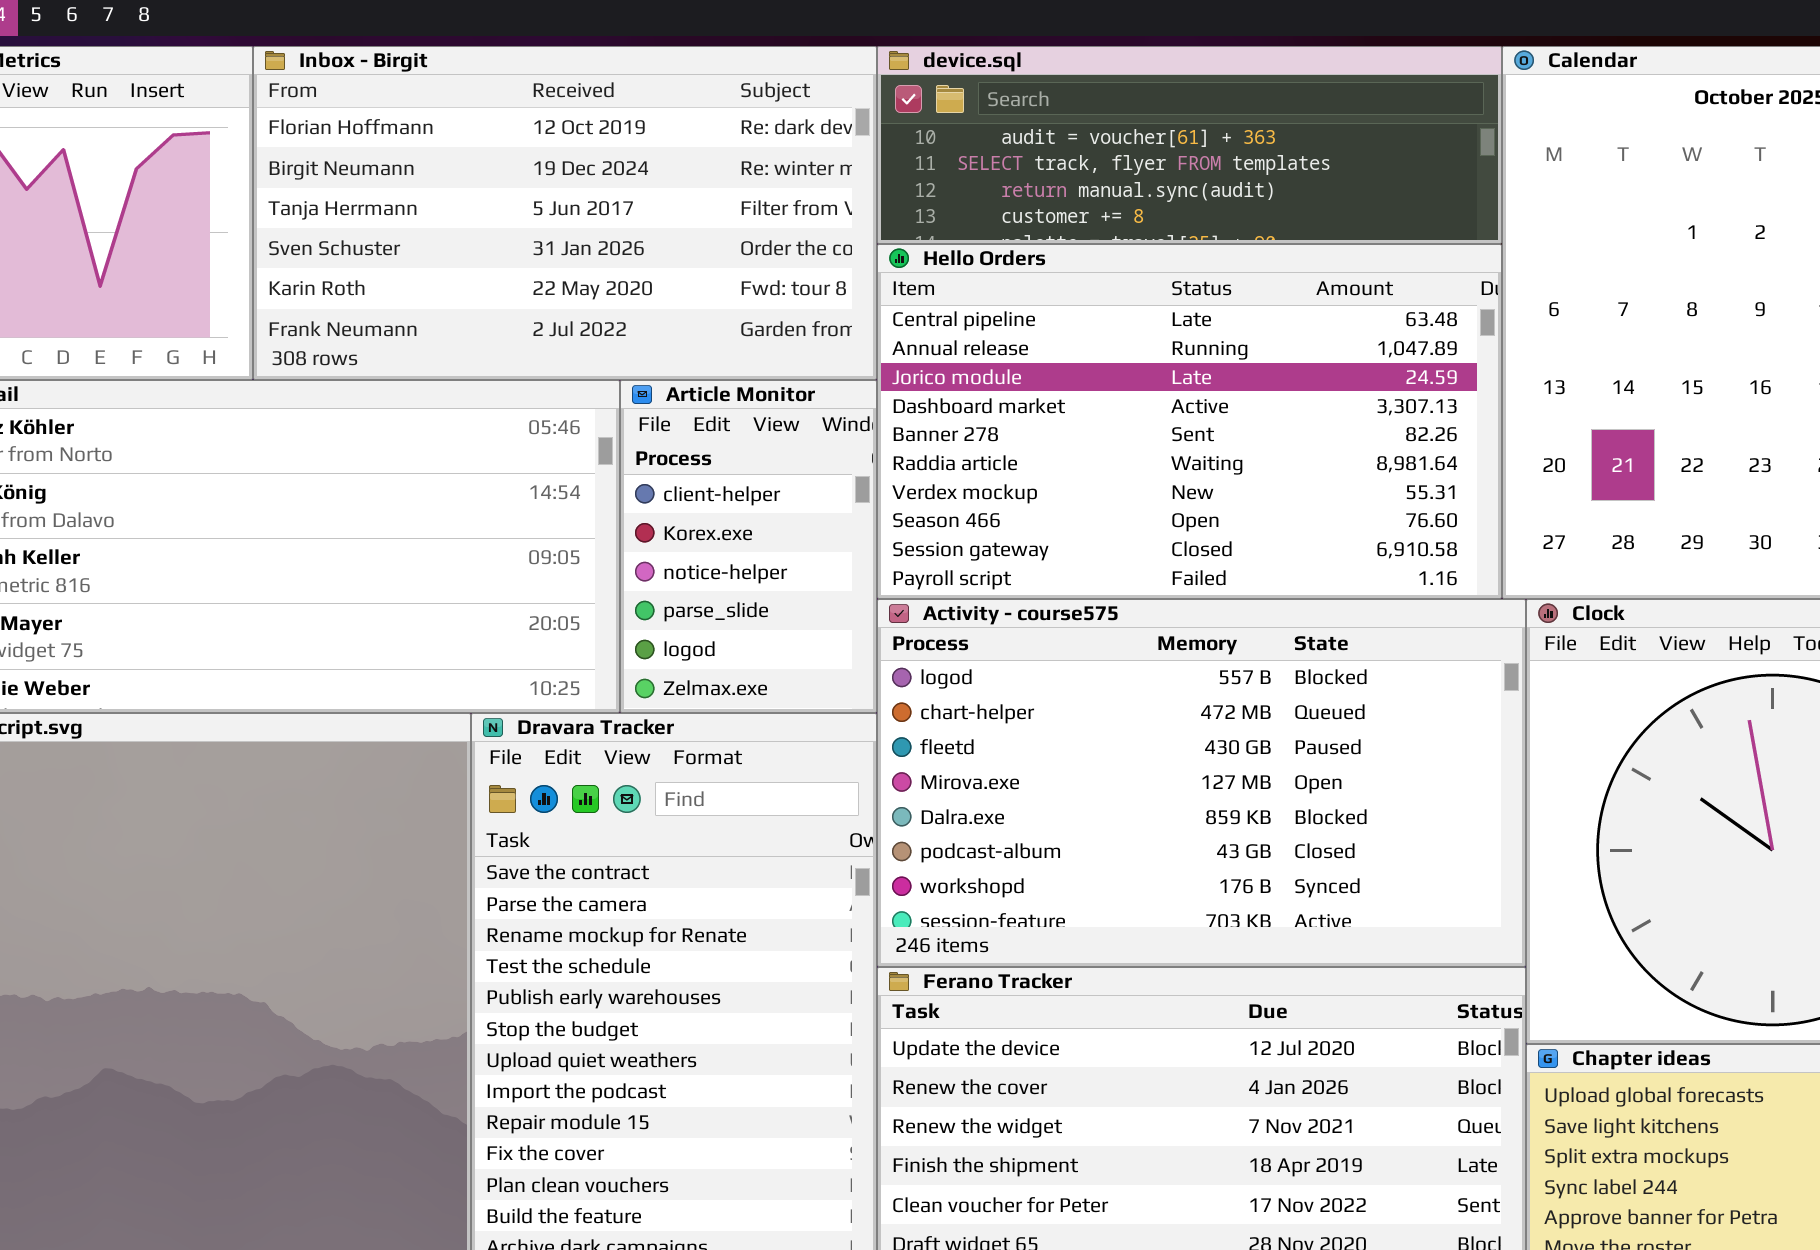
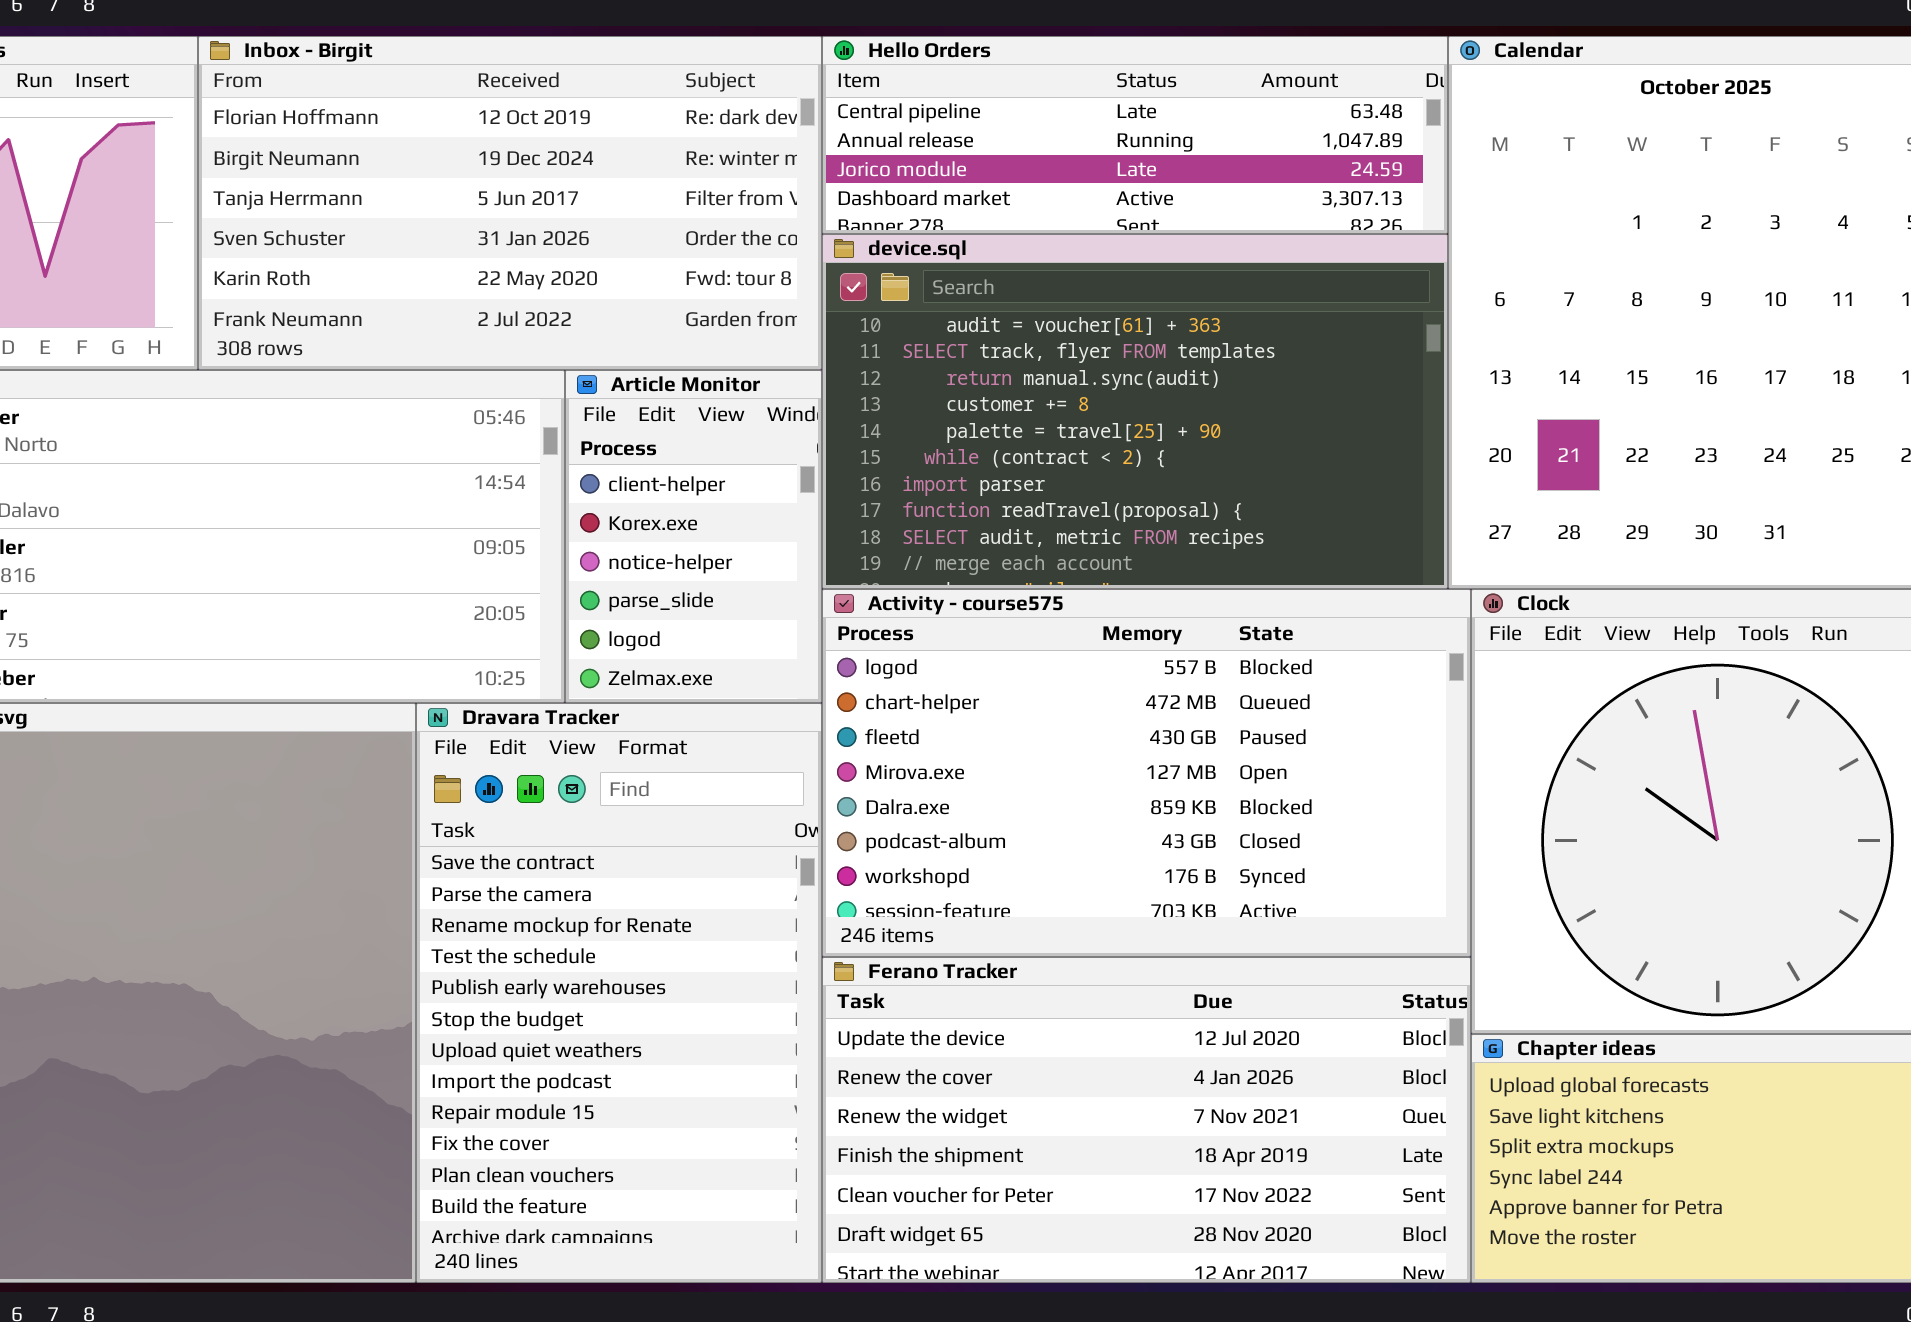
device.sql: [877,46,1502,244] -> [822,234,1448,589], moved, resized
Hello Orders: [877,244,1502,599] -> [822,36,1448,234], moved, resized

